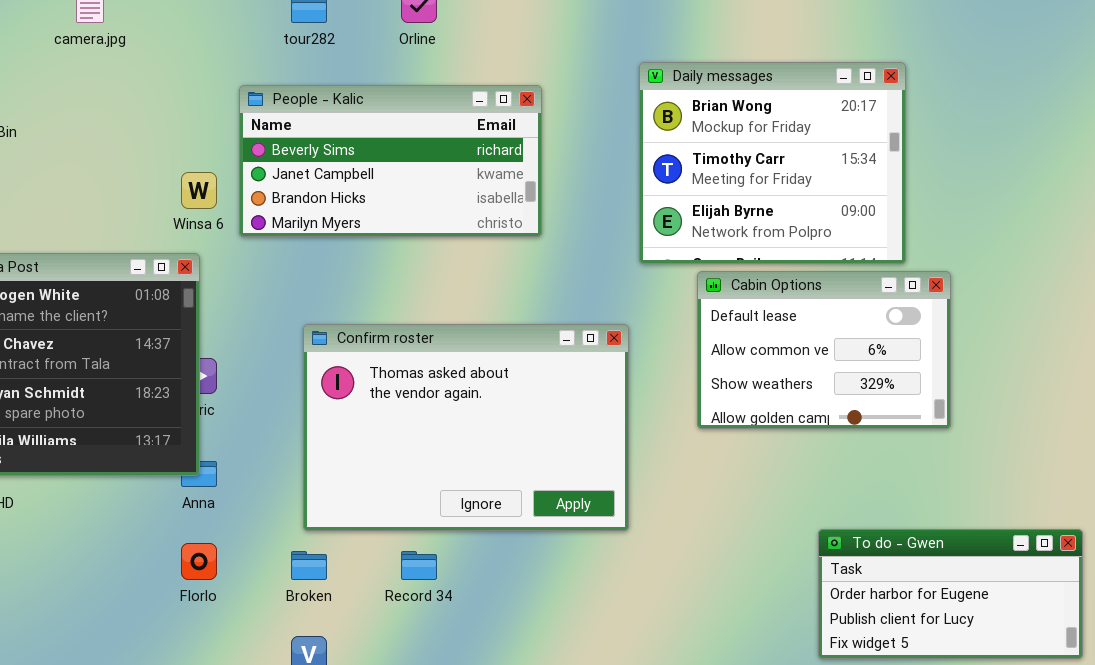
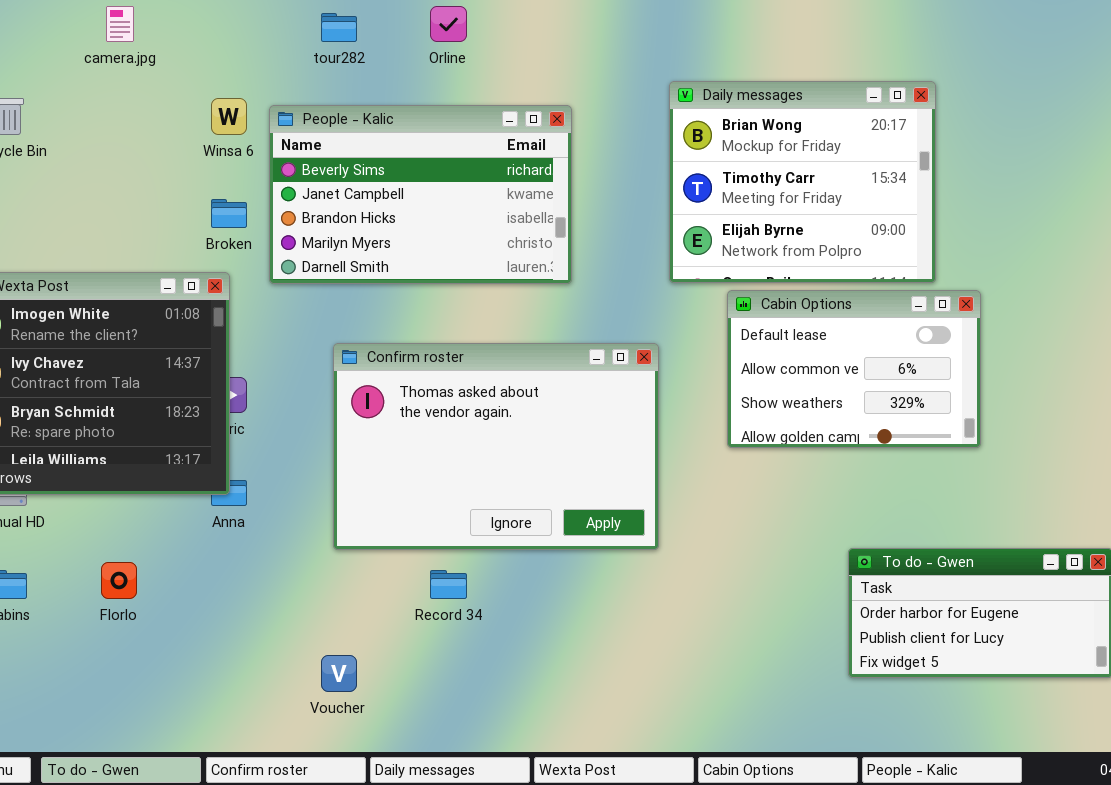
People - Kalic: [239,85,542,237] -> [269,105,572,284], resized
Winsa 6: [181,172,217,209] -> [211,98,247,135], moved
Florlo: [181,543,217,580] -> [101,562,137,599], moved
Broken: [291,551,327,580] -> [211,199,247,228], moved

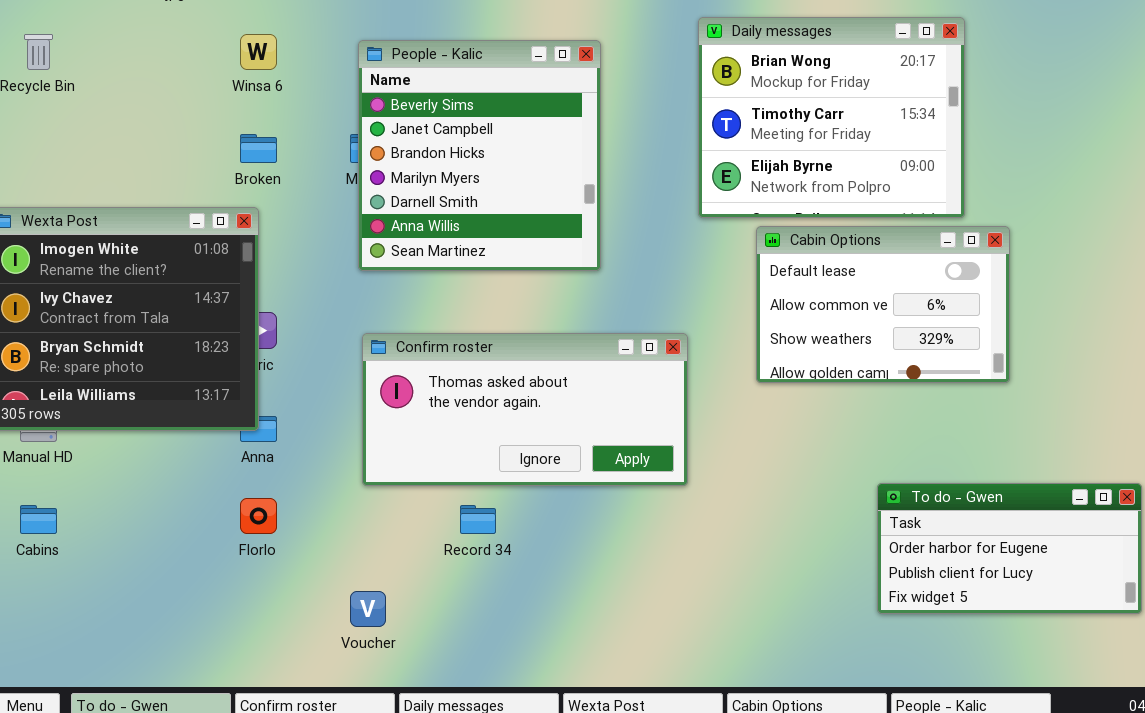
People - Kalic: [269,105,572,284] -> [358,40,601,271], resized
Confirm roster: [333,343,659,550] -> [362,333,688,486], resized
Florlo: [101,562,137,599] -> [240,498,277,534], moved

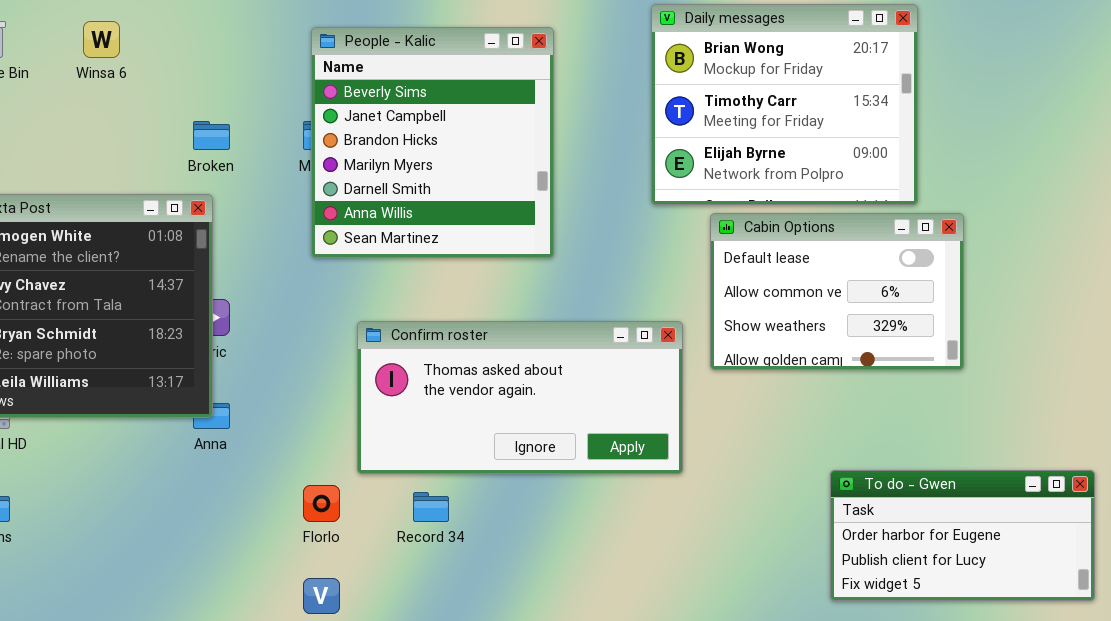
Winsa 6: [240,34,277,70] -> [83,21,120,58], moved
Confirm roster: [362,333,688,486] -> [357,321,683,474], moved
Florlo: [240,498,277,534] -> [303,485,340,522], moved

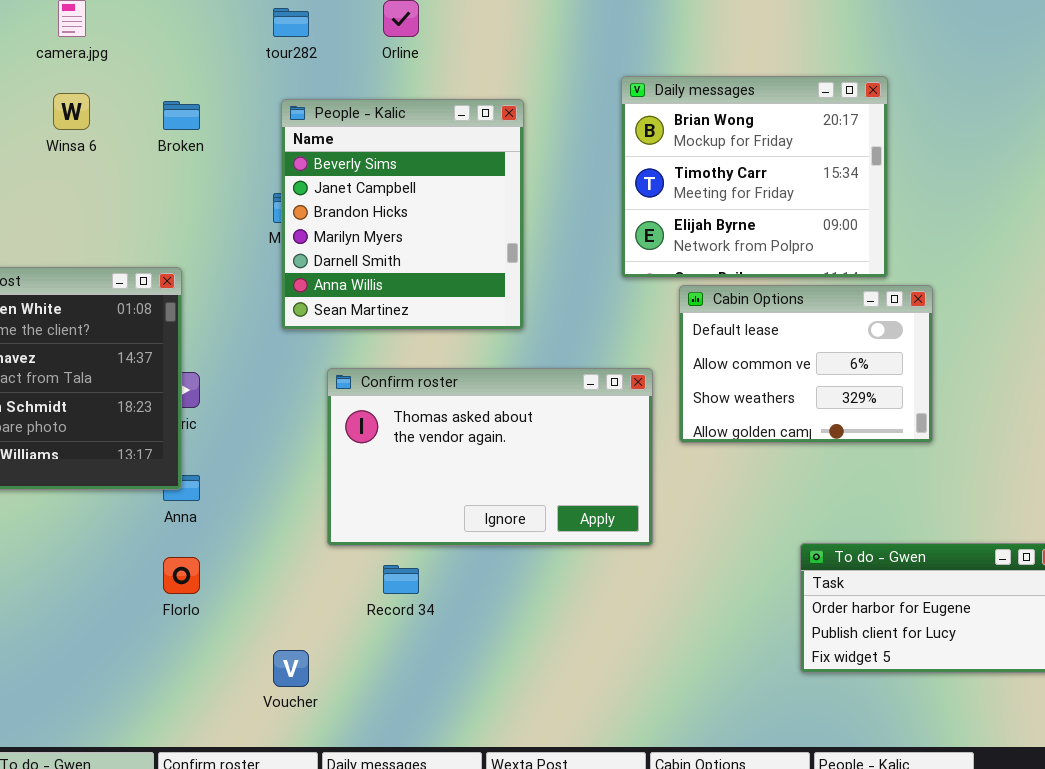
Broken: [193,121,230,150] -> [163,101,200,130], moved
Confirm roster: [357,321,683,474] -> [327,368,653,546], resized
Florlo: [303,485,340,522] -> [163,557,200,594], moved

